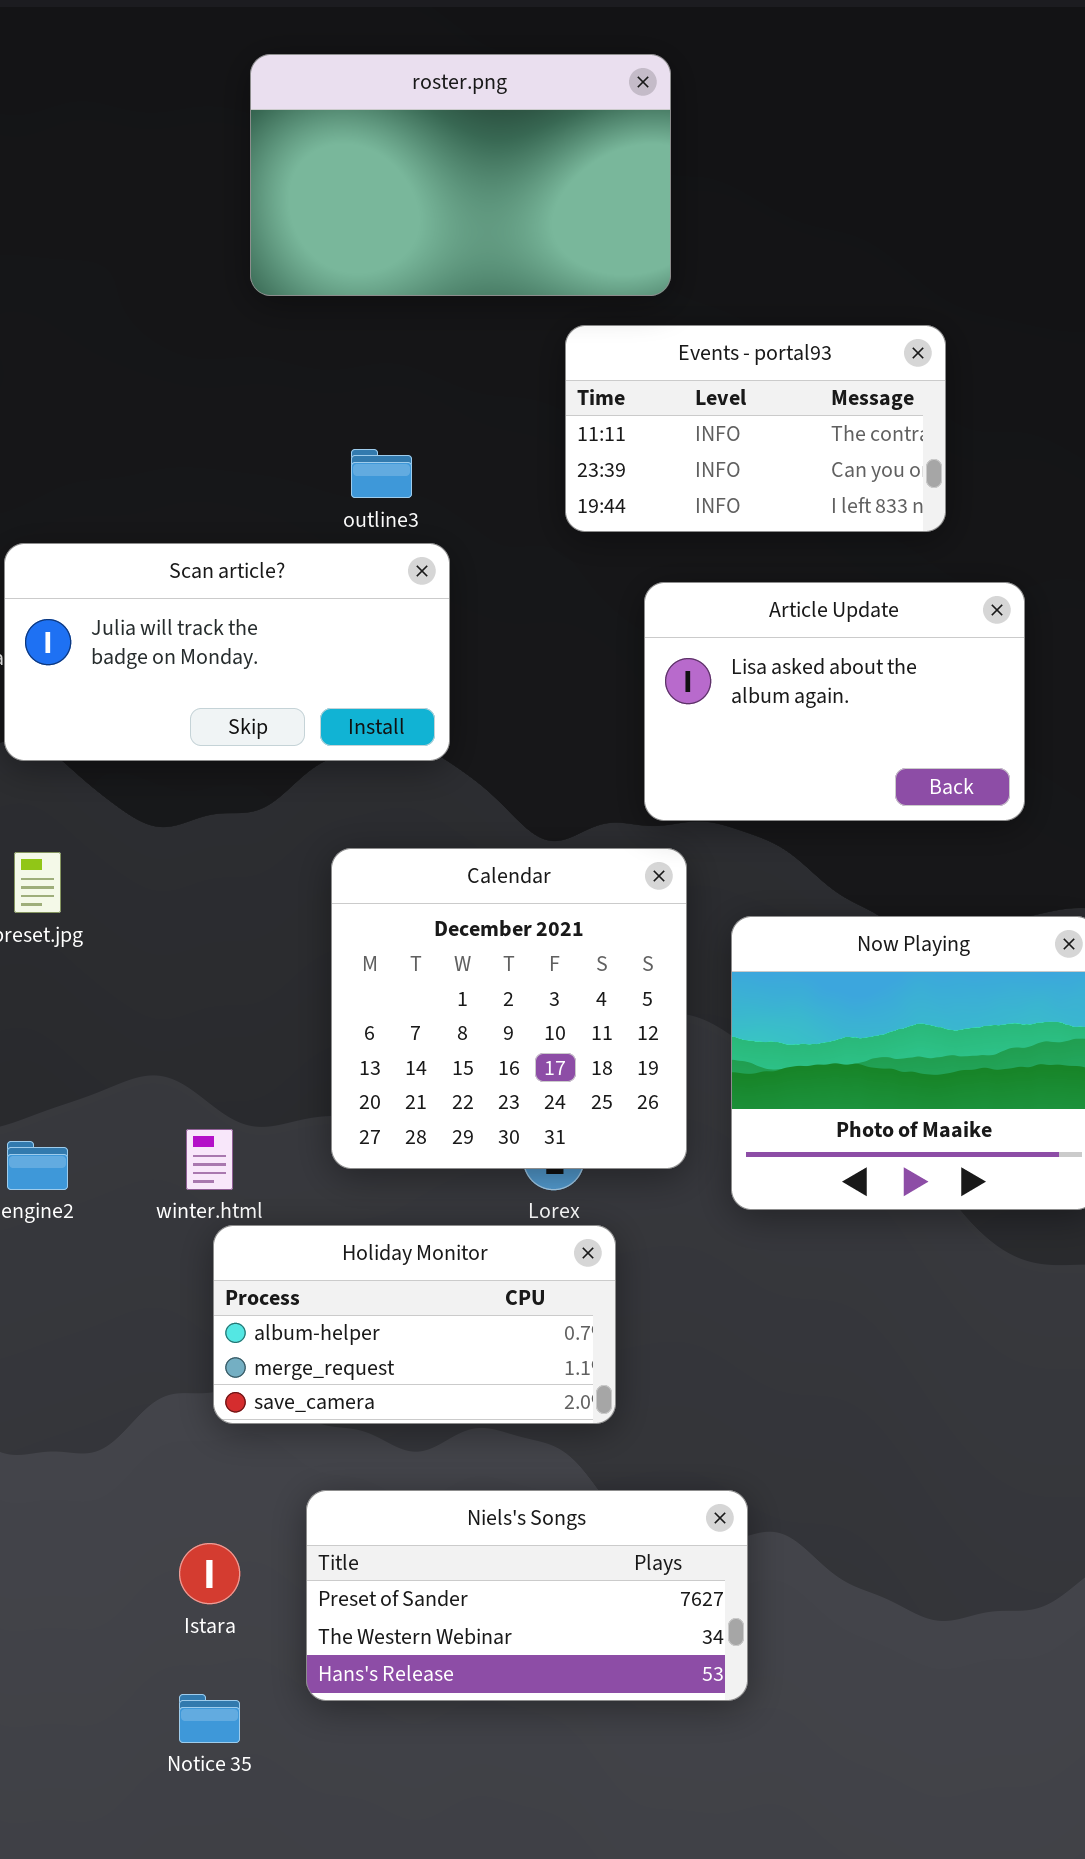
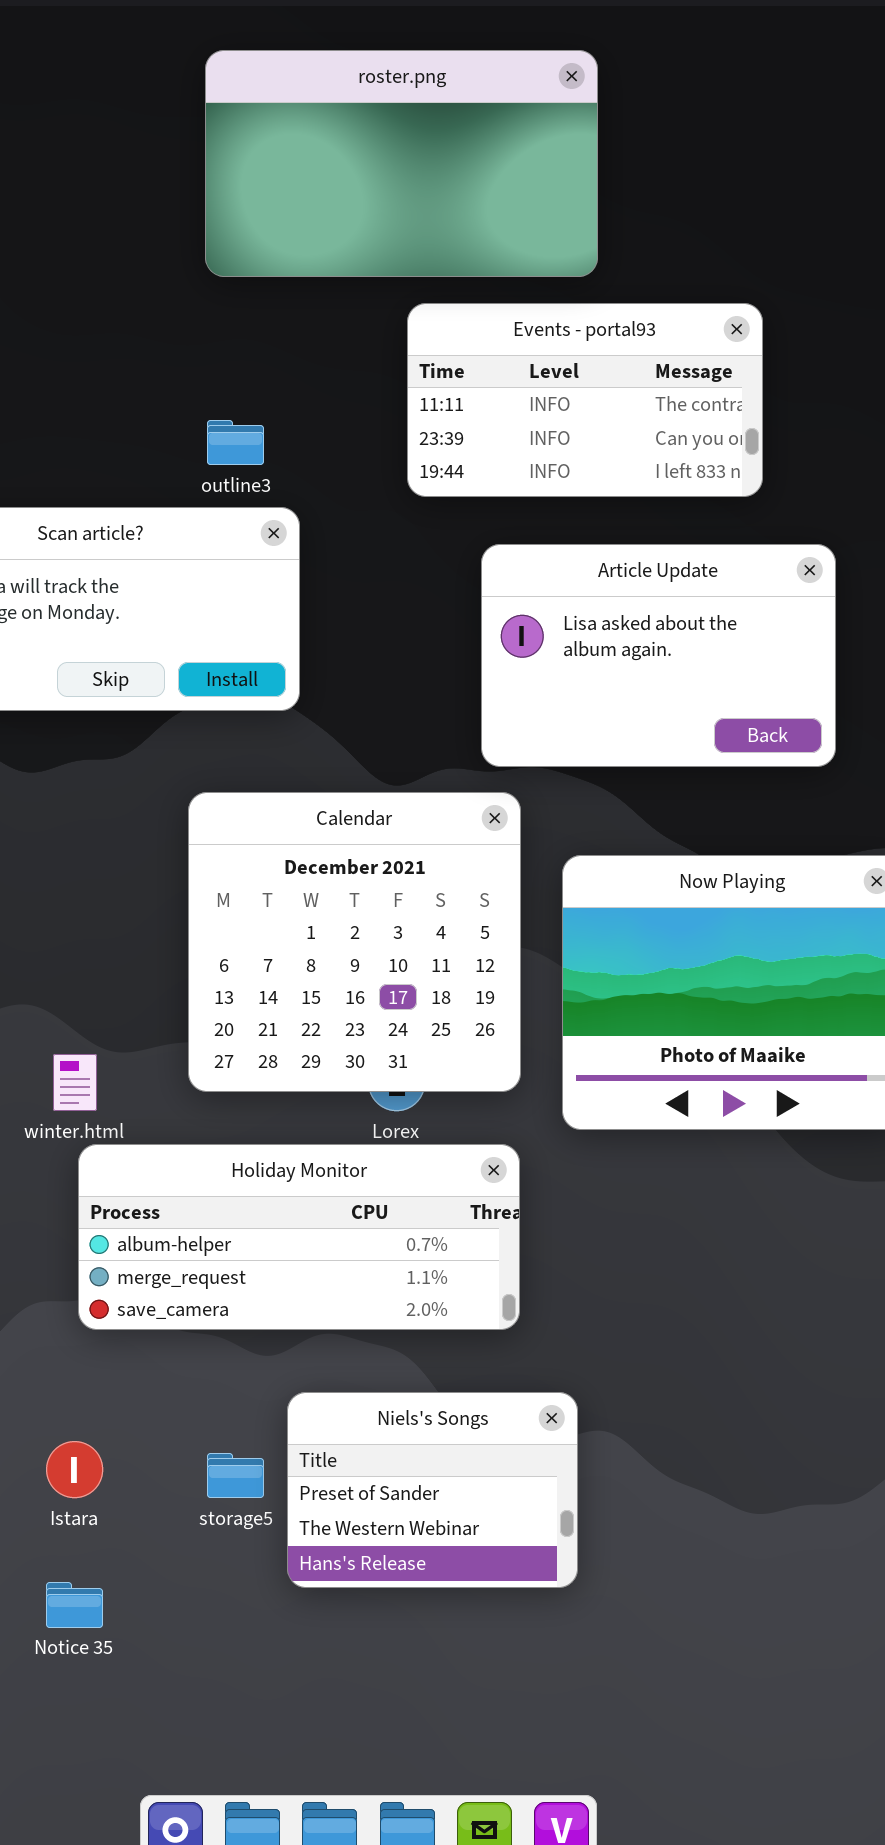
roster.png: [250,54,671,296] -> [205,50,598,277], moved
Holiday Monitor: [213,1225,616,1424] -> [78,1144,520,1330], resized
Niels's Songs: [306,1490,748,1701] -> [287,1392,578,1588], resized

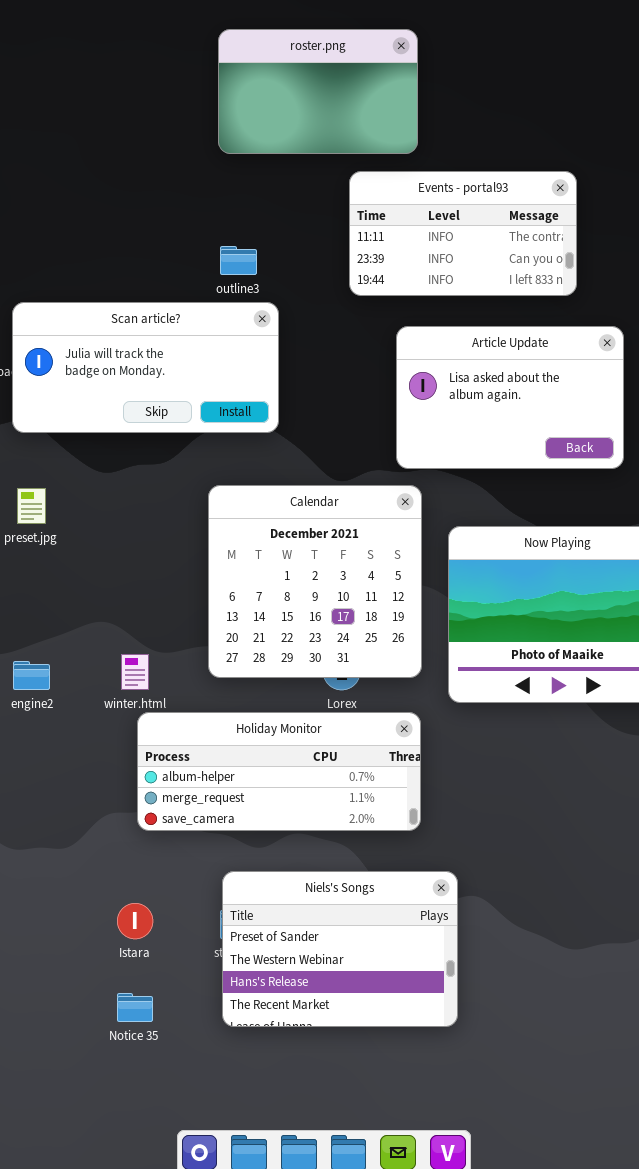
roster.png: [205,50,598,277] -> [218,29,418,154], resized
Niels's Songs: [287,1392,578,1588] -> [222,871,458,1027], resized

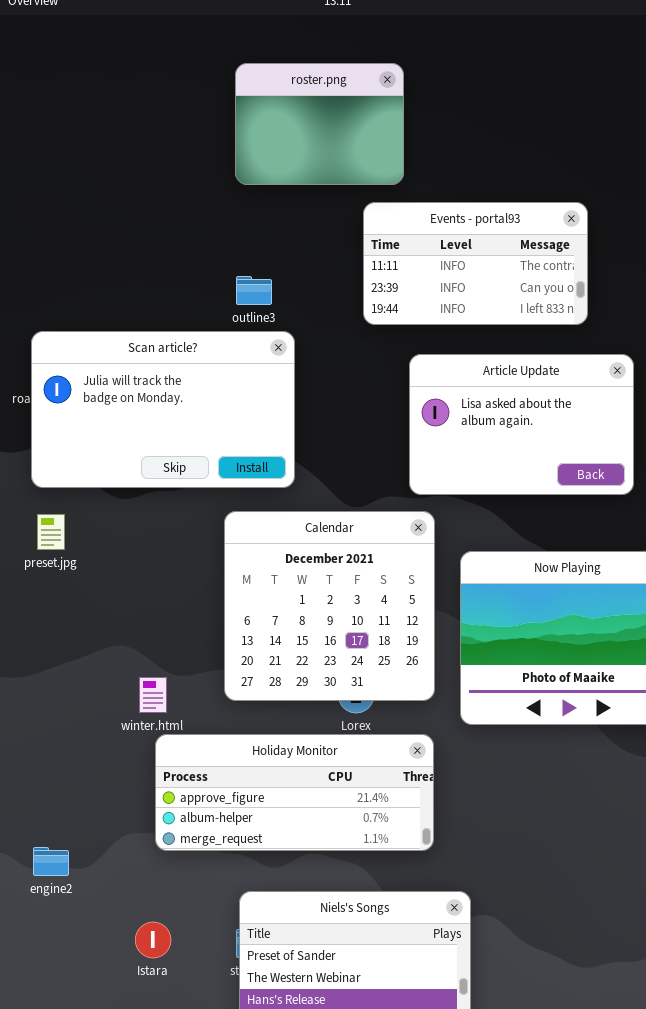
roster.png: [218,29,418,154] -> [235,63,404,185], resized
Scan article?: [12,302,279,433] -> [31,331,295,488], resized
engine2: [13,661,50,690] -> [33,847,69,876], moved
Holiday Monitor: [137,712,421,831] -> [155,734,434,851], scrolled up 1 row

